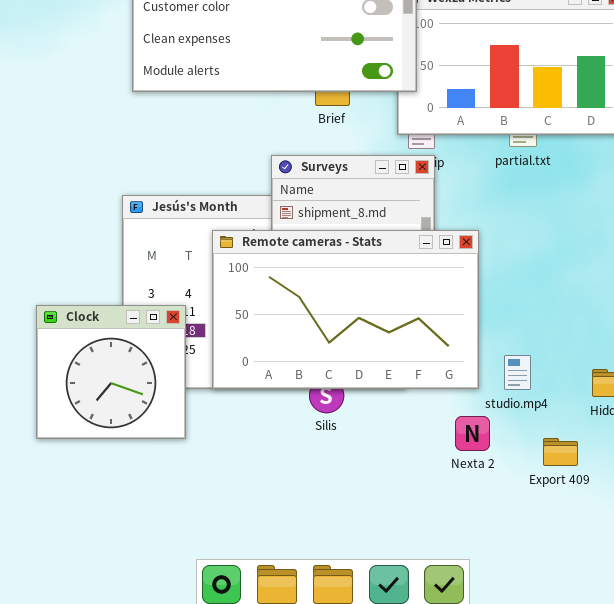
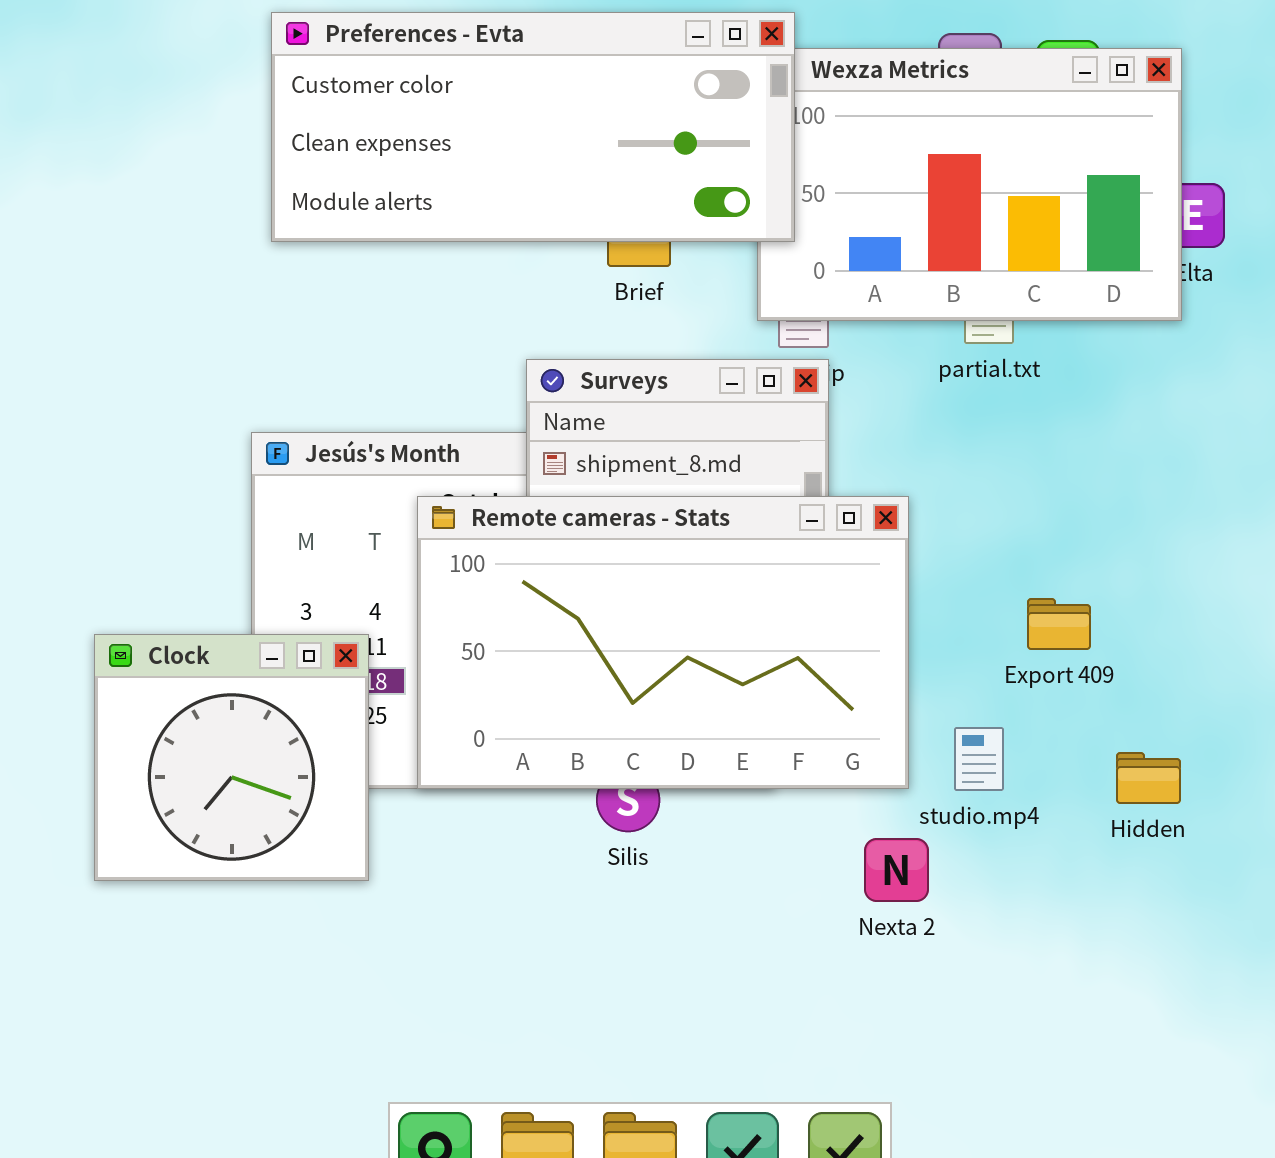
Export 409: [543,438,578,466] -> [1027,598,1091,650], moved

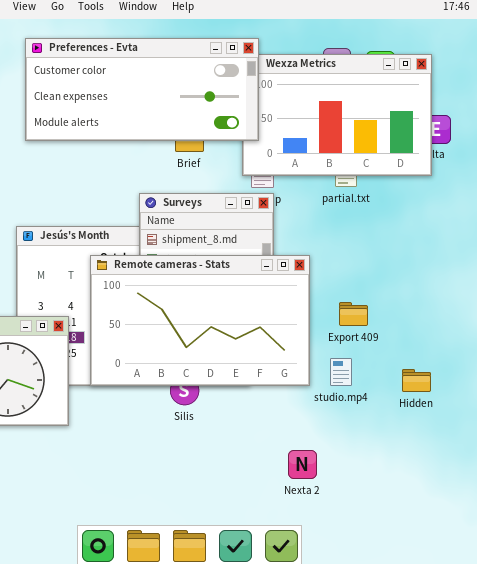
Export 409: [1027,598,1091,650] -> [339,302,368,326], moved
Nexta 2: [864,838,929,902] -> [288,450,317,479], moved

